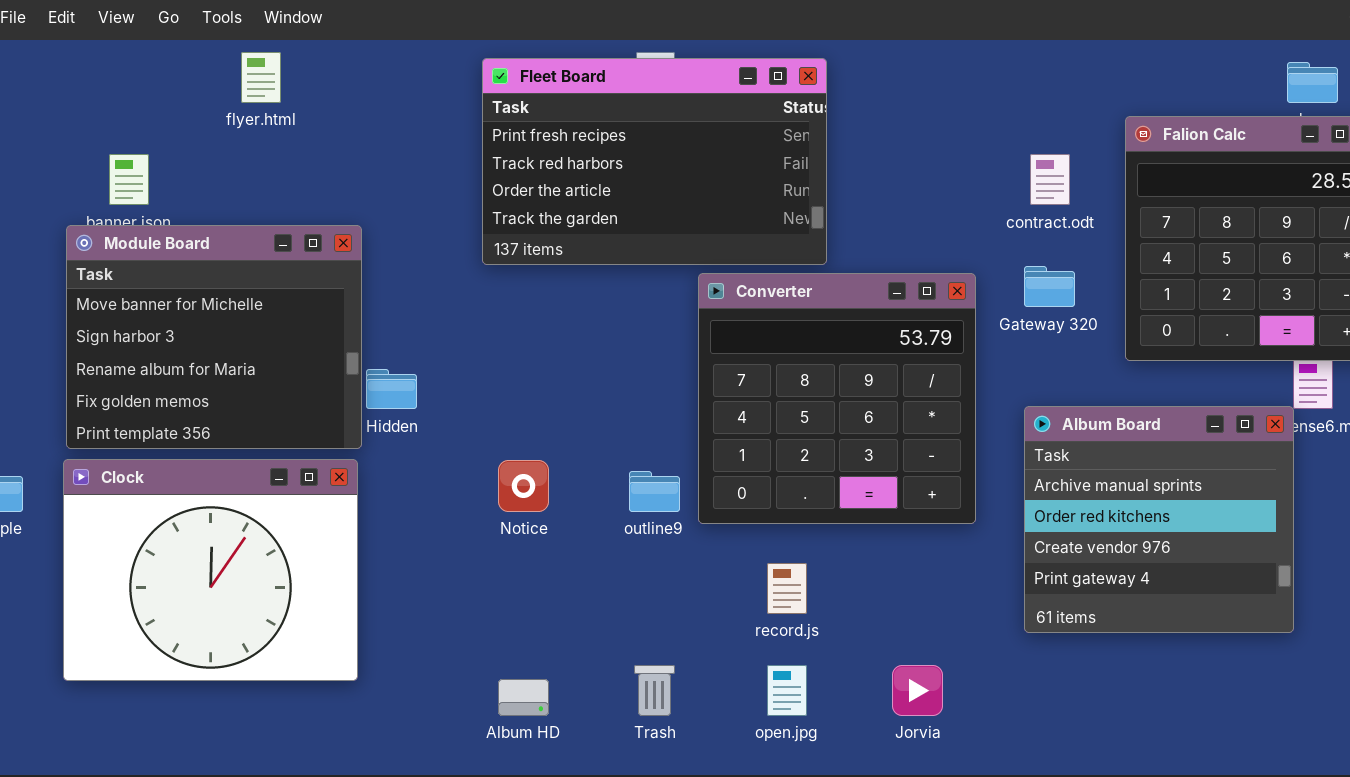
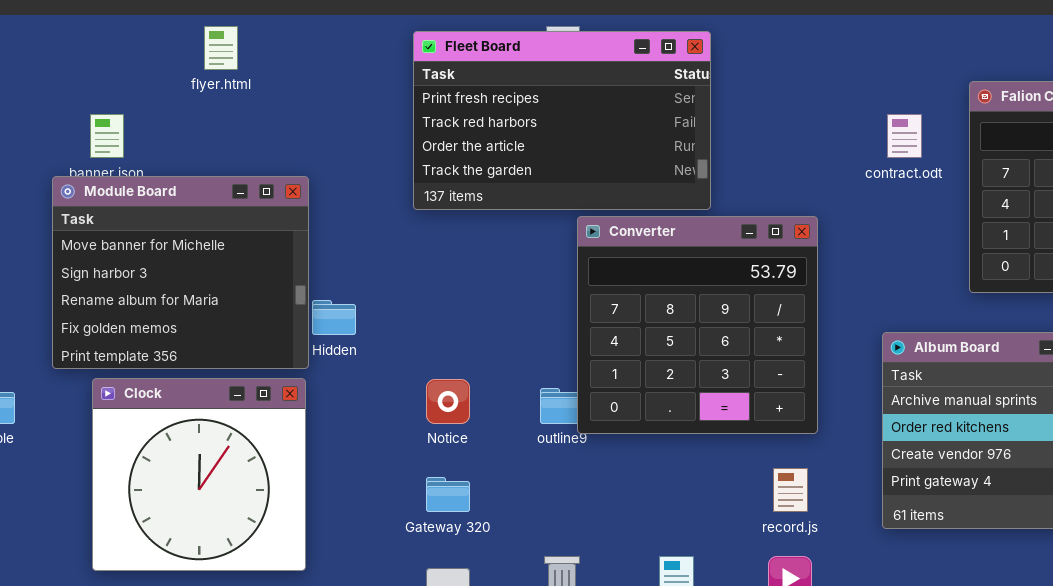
Gateway 320: [1024,266,1075,307] -> [426,477,470,512], moved
Converter: [698,273,976,524] -> [577,216,818,434], moved
Clock: [63,459,358,681] -> [92,378,306,571], resized
record.js: [767,563,807,614] -> [773,468,808,512], moved

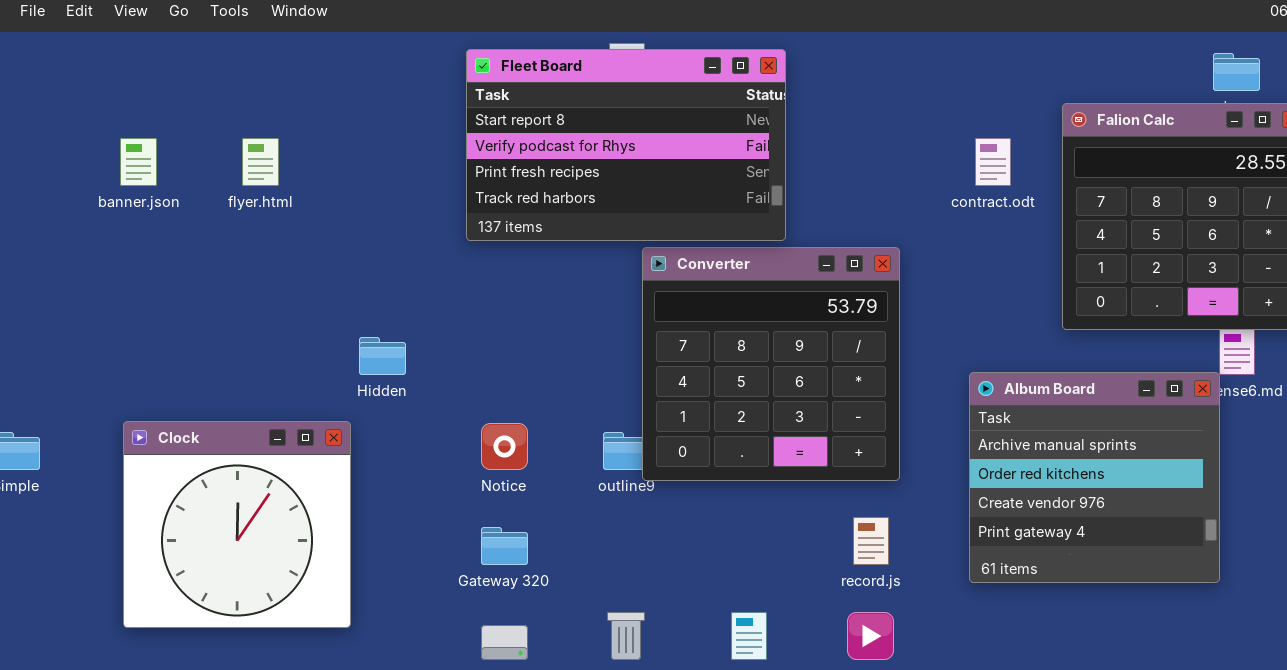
flyer.html: [204,26,238,70] -> [242,138,279,186], moved
Fleet Board: [413,31,711,210] -> [466,49,786,241], scrolled up 2 rows
Module Board: [52,176,309,369] -> none, closed

